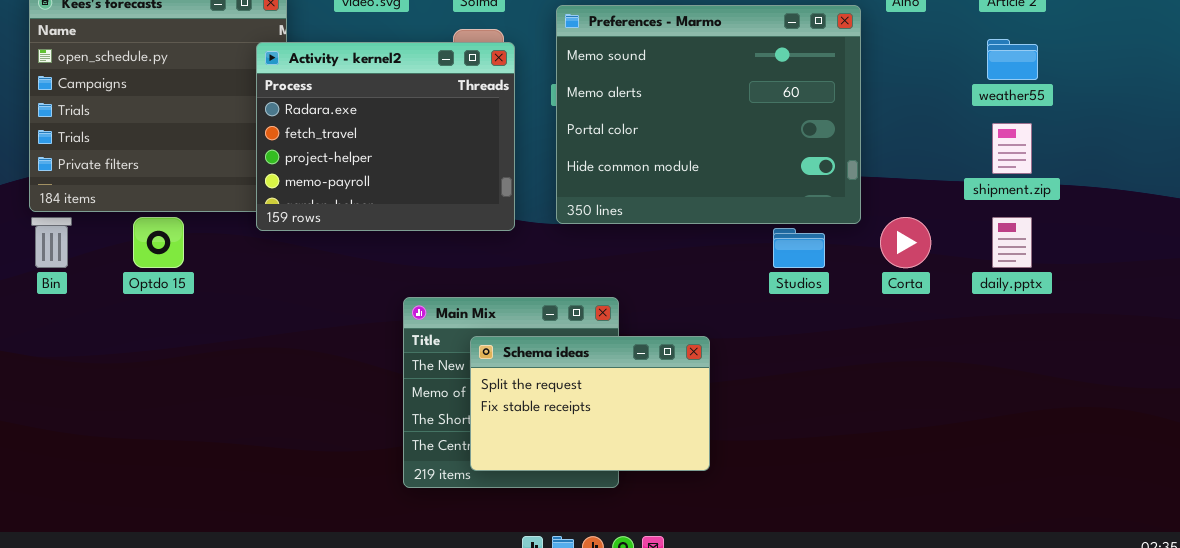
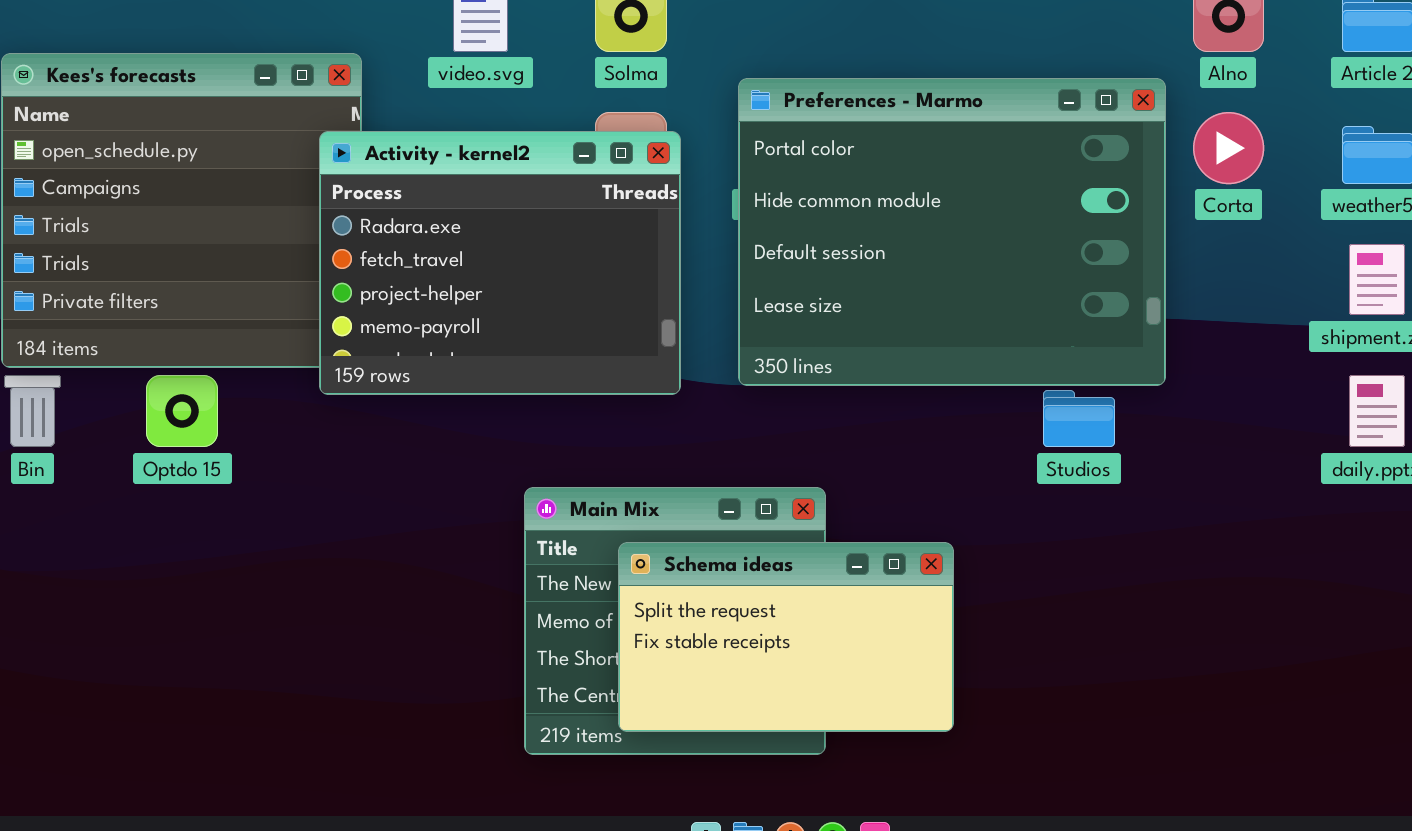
Preferences - Marmo: [556,5,861,224] -> [738,78,1166,386], scrolled down 2 rows
Corta: [880,217,931,268] -> [1193,112,1264,184], moved

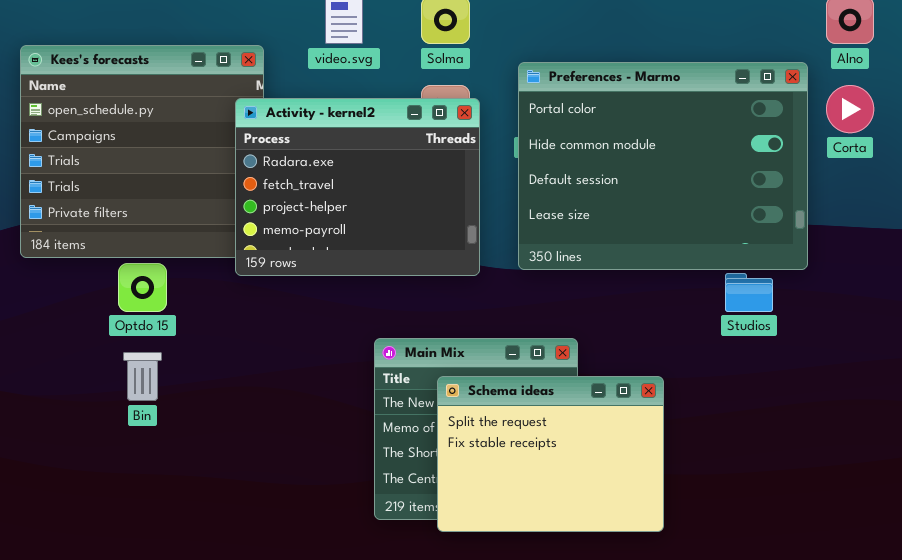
Bin: [4,375,61,447] -> [123,352,162,401], moved
Schema ideas: [618,542,954,732] -> [437,376,664,532], resized

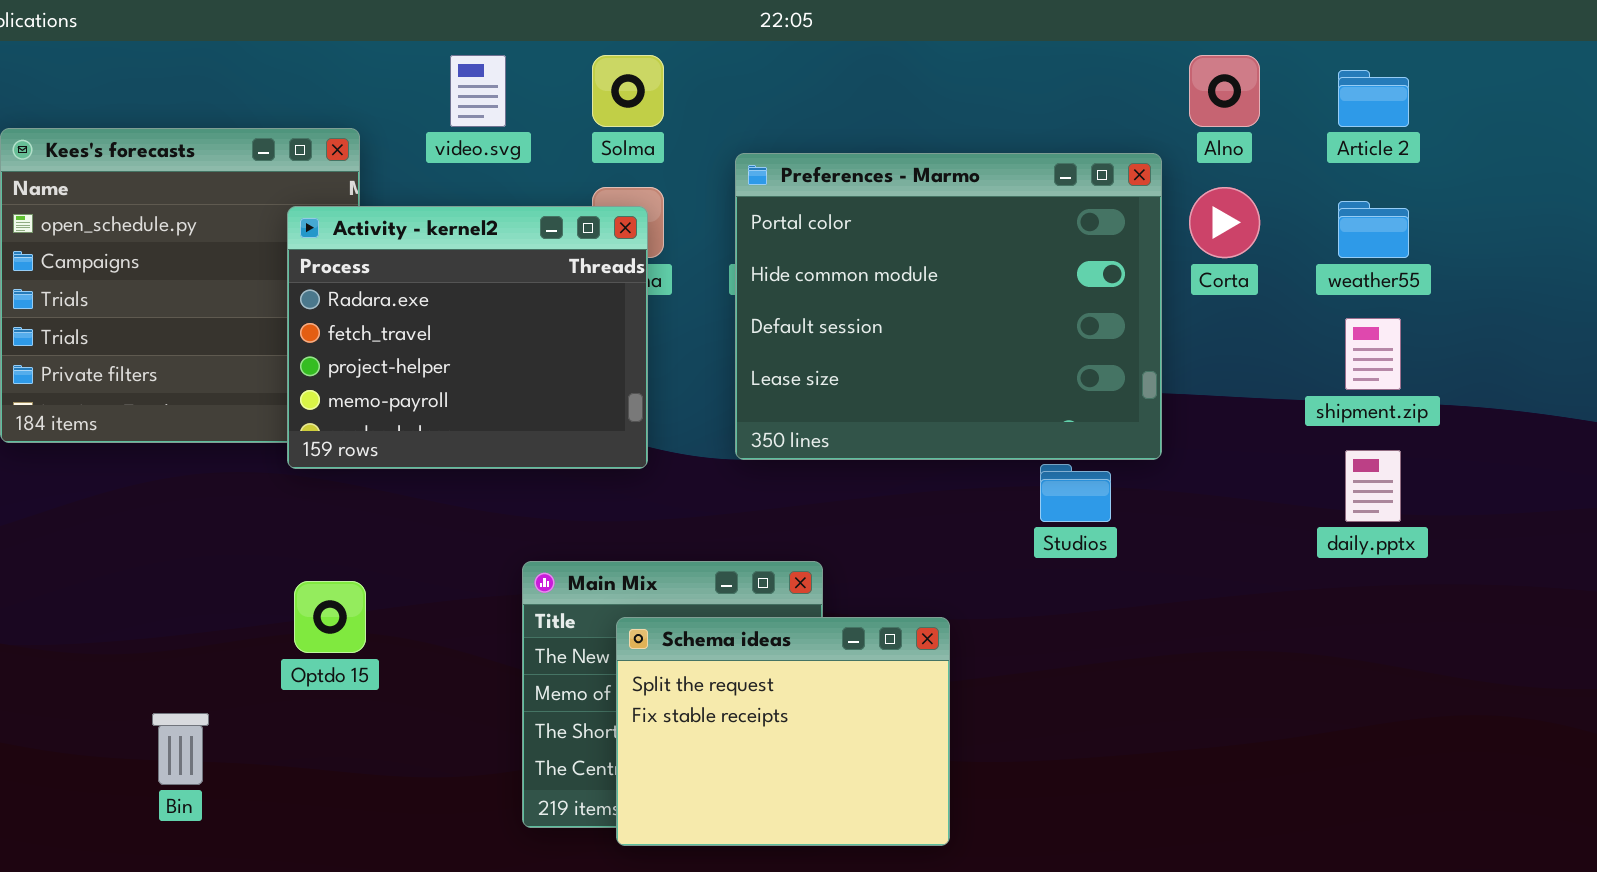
Activity - kernel2: [235,98,480,276] -> [287,206,648,469], moved
Optdo 15: [118,263,167,312] -> [294,581,366,653], moved
Bin: [123,352,162,401] -> [152,713,209,785], moved

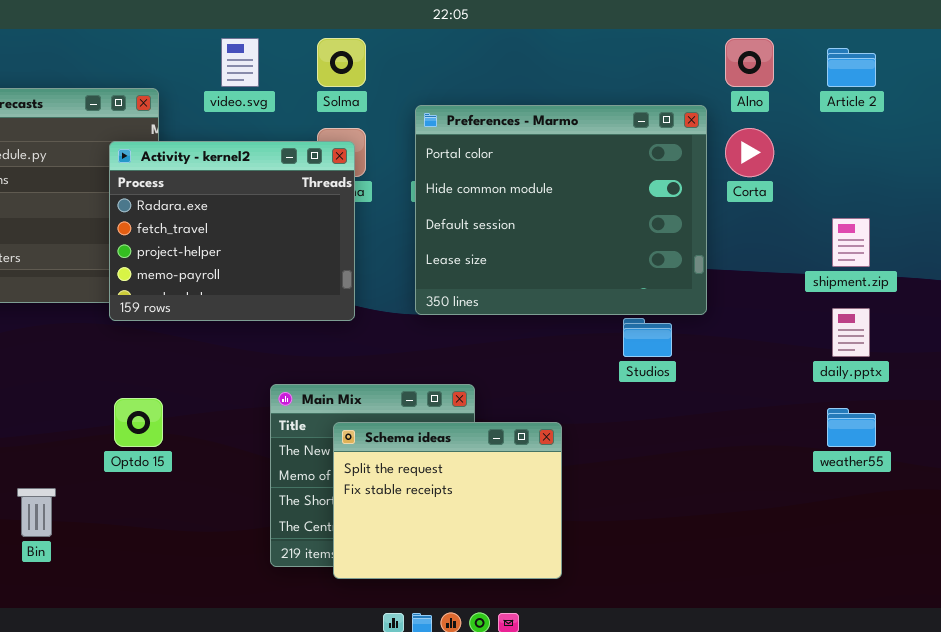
weather55: [1338,201,1409,258] -> [827,408,876,447], moved

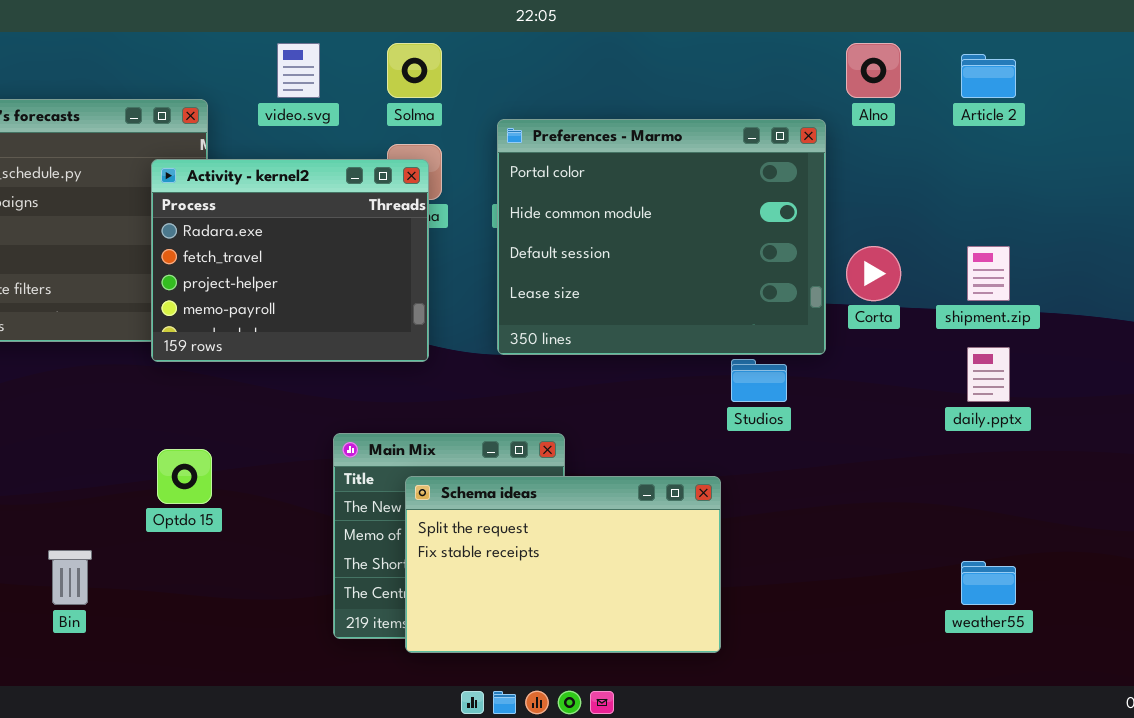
Corta: [725,128,774,177] -> [846,246,901,301], moved
weather55: [827,408,876,447] -> [961,561,1016,605], moved
Schema ideas: [333,422,562,579] -> [405,476,721,653], resized

